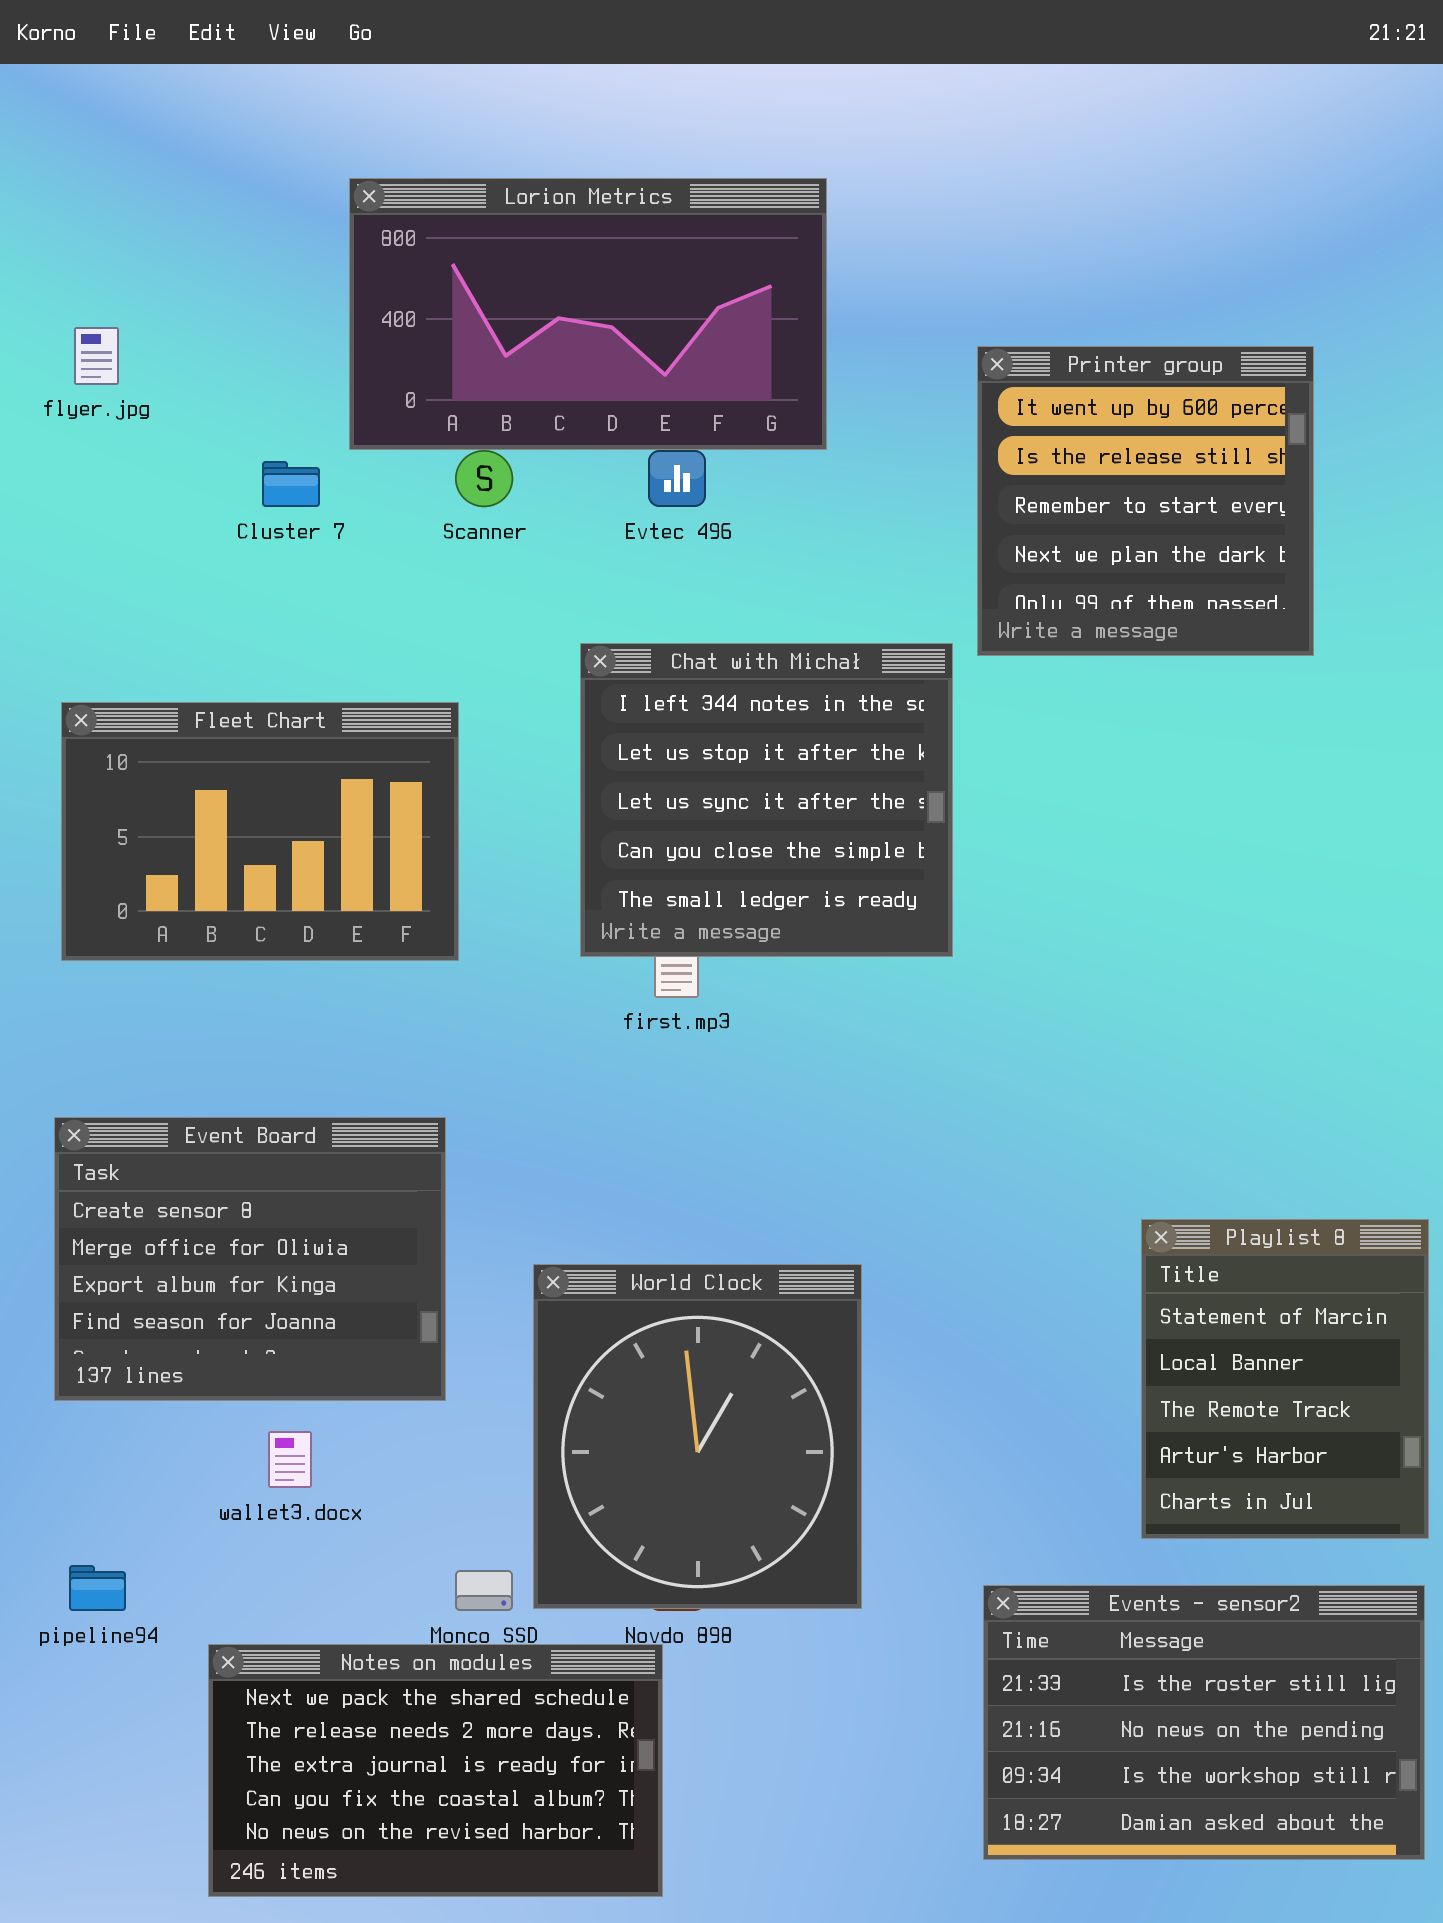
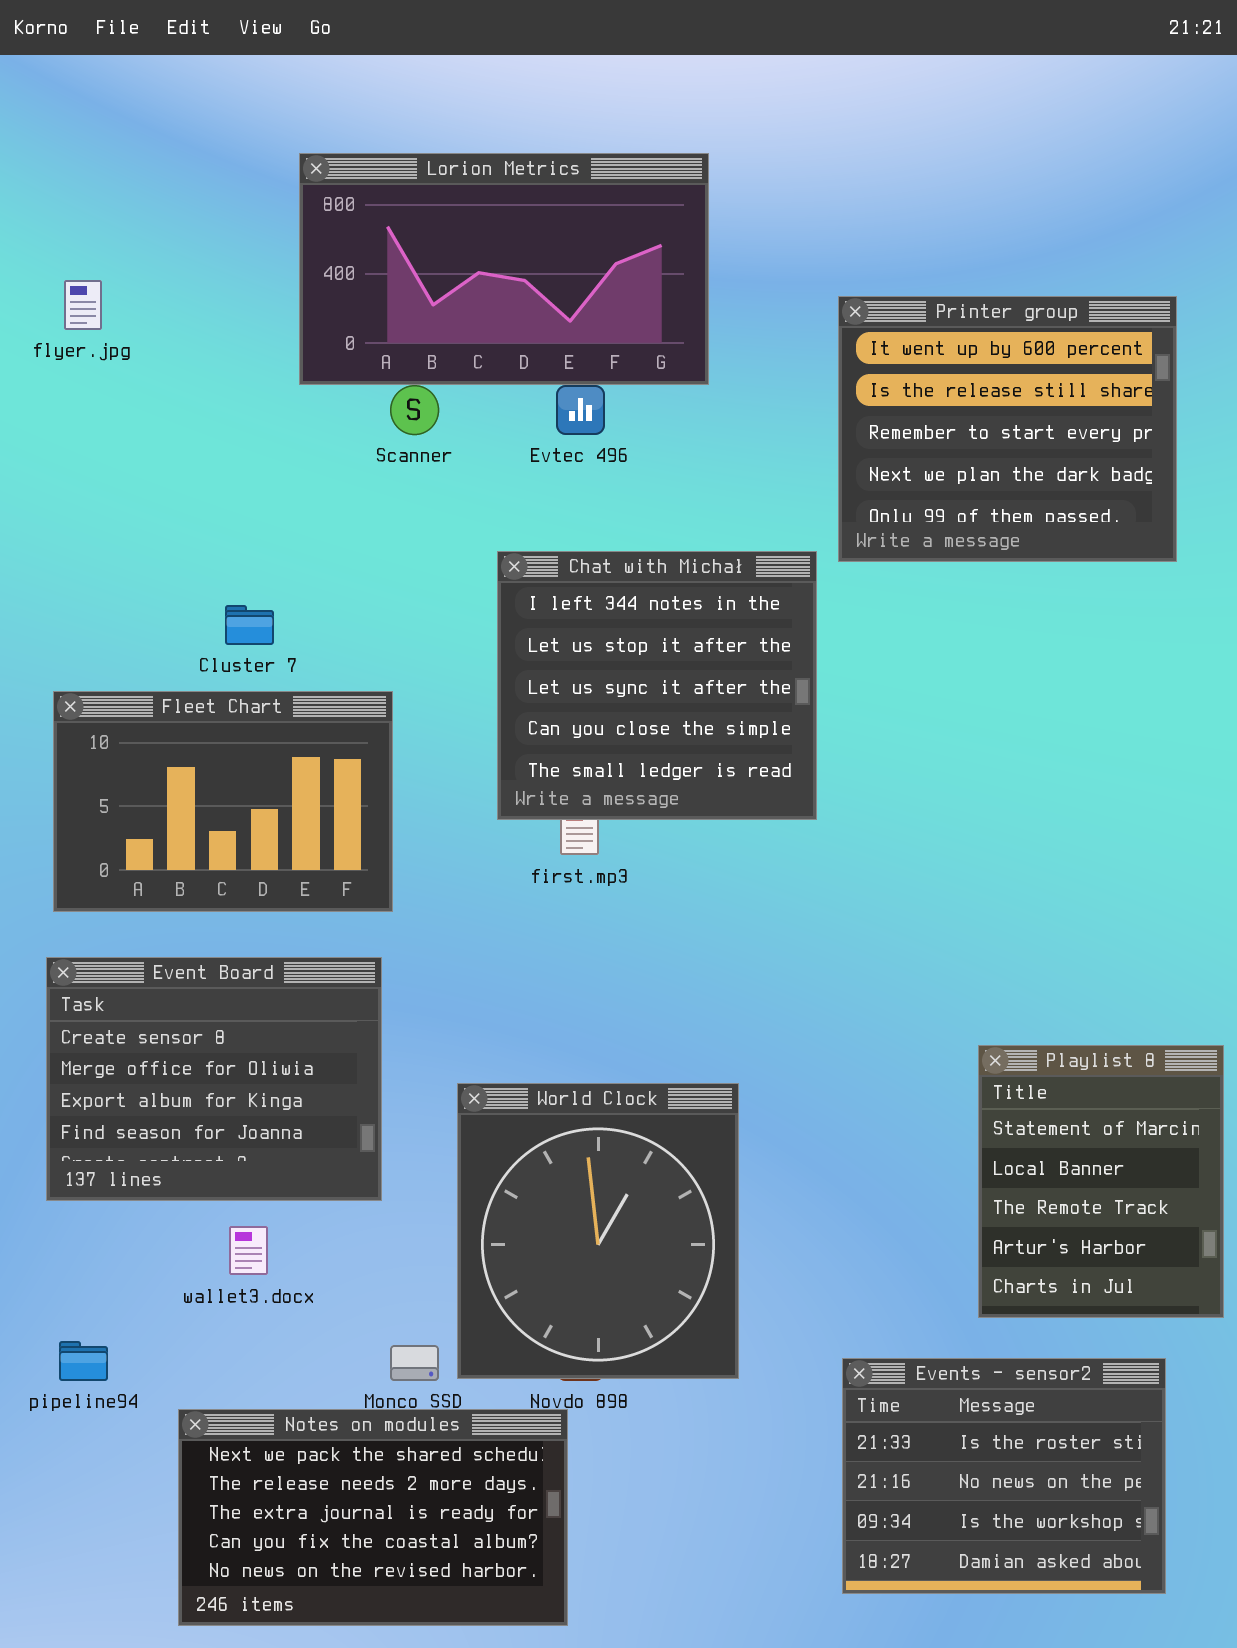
Printer group: [977,346,1314,656] -> [838,296,1177,562], resized
Cluster 7: [262,461,320,507] -> [225,605,274,645], moved
Fleet Chart: [61,702,459,961] -> [53,691,393,912], moved
Events - sensor2: [983,1585,1425,1860] -> [842,1358,1166,1594], resized

